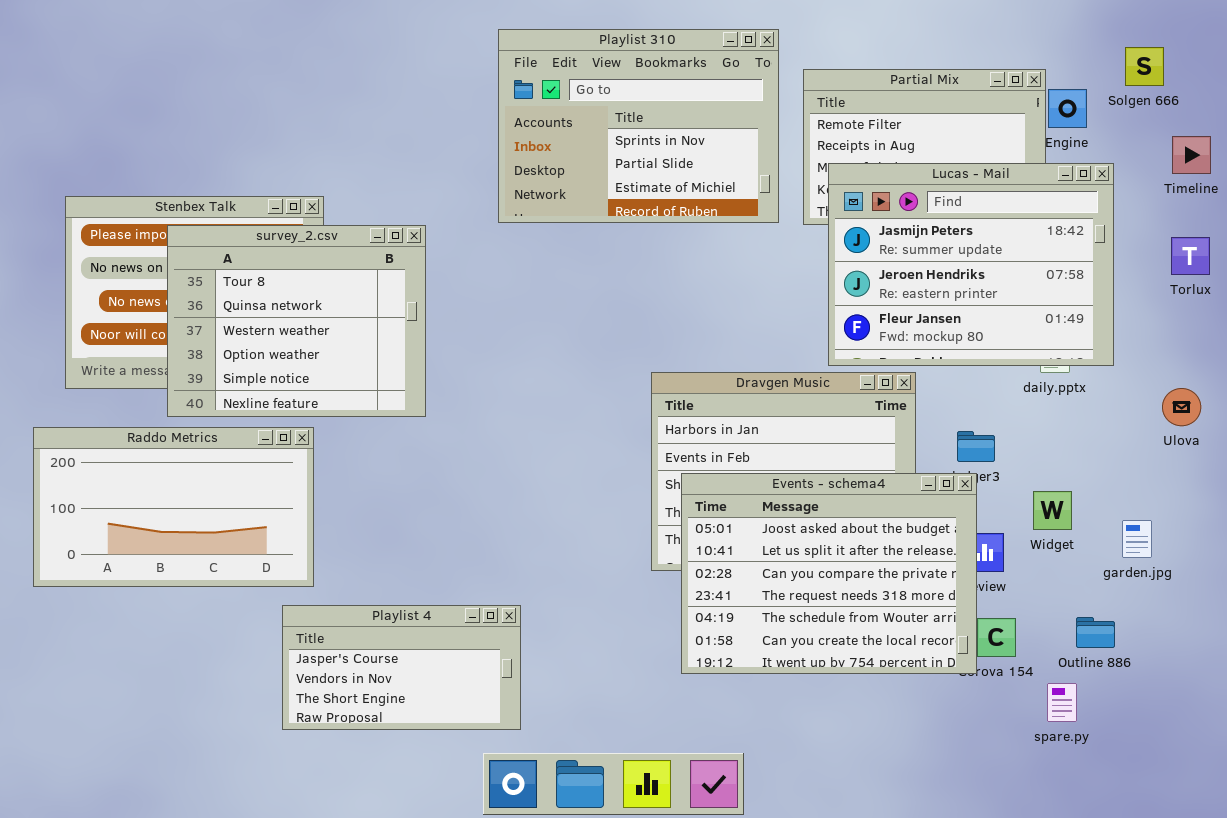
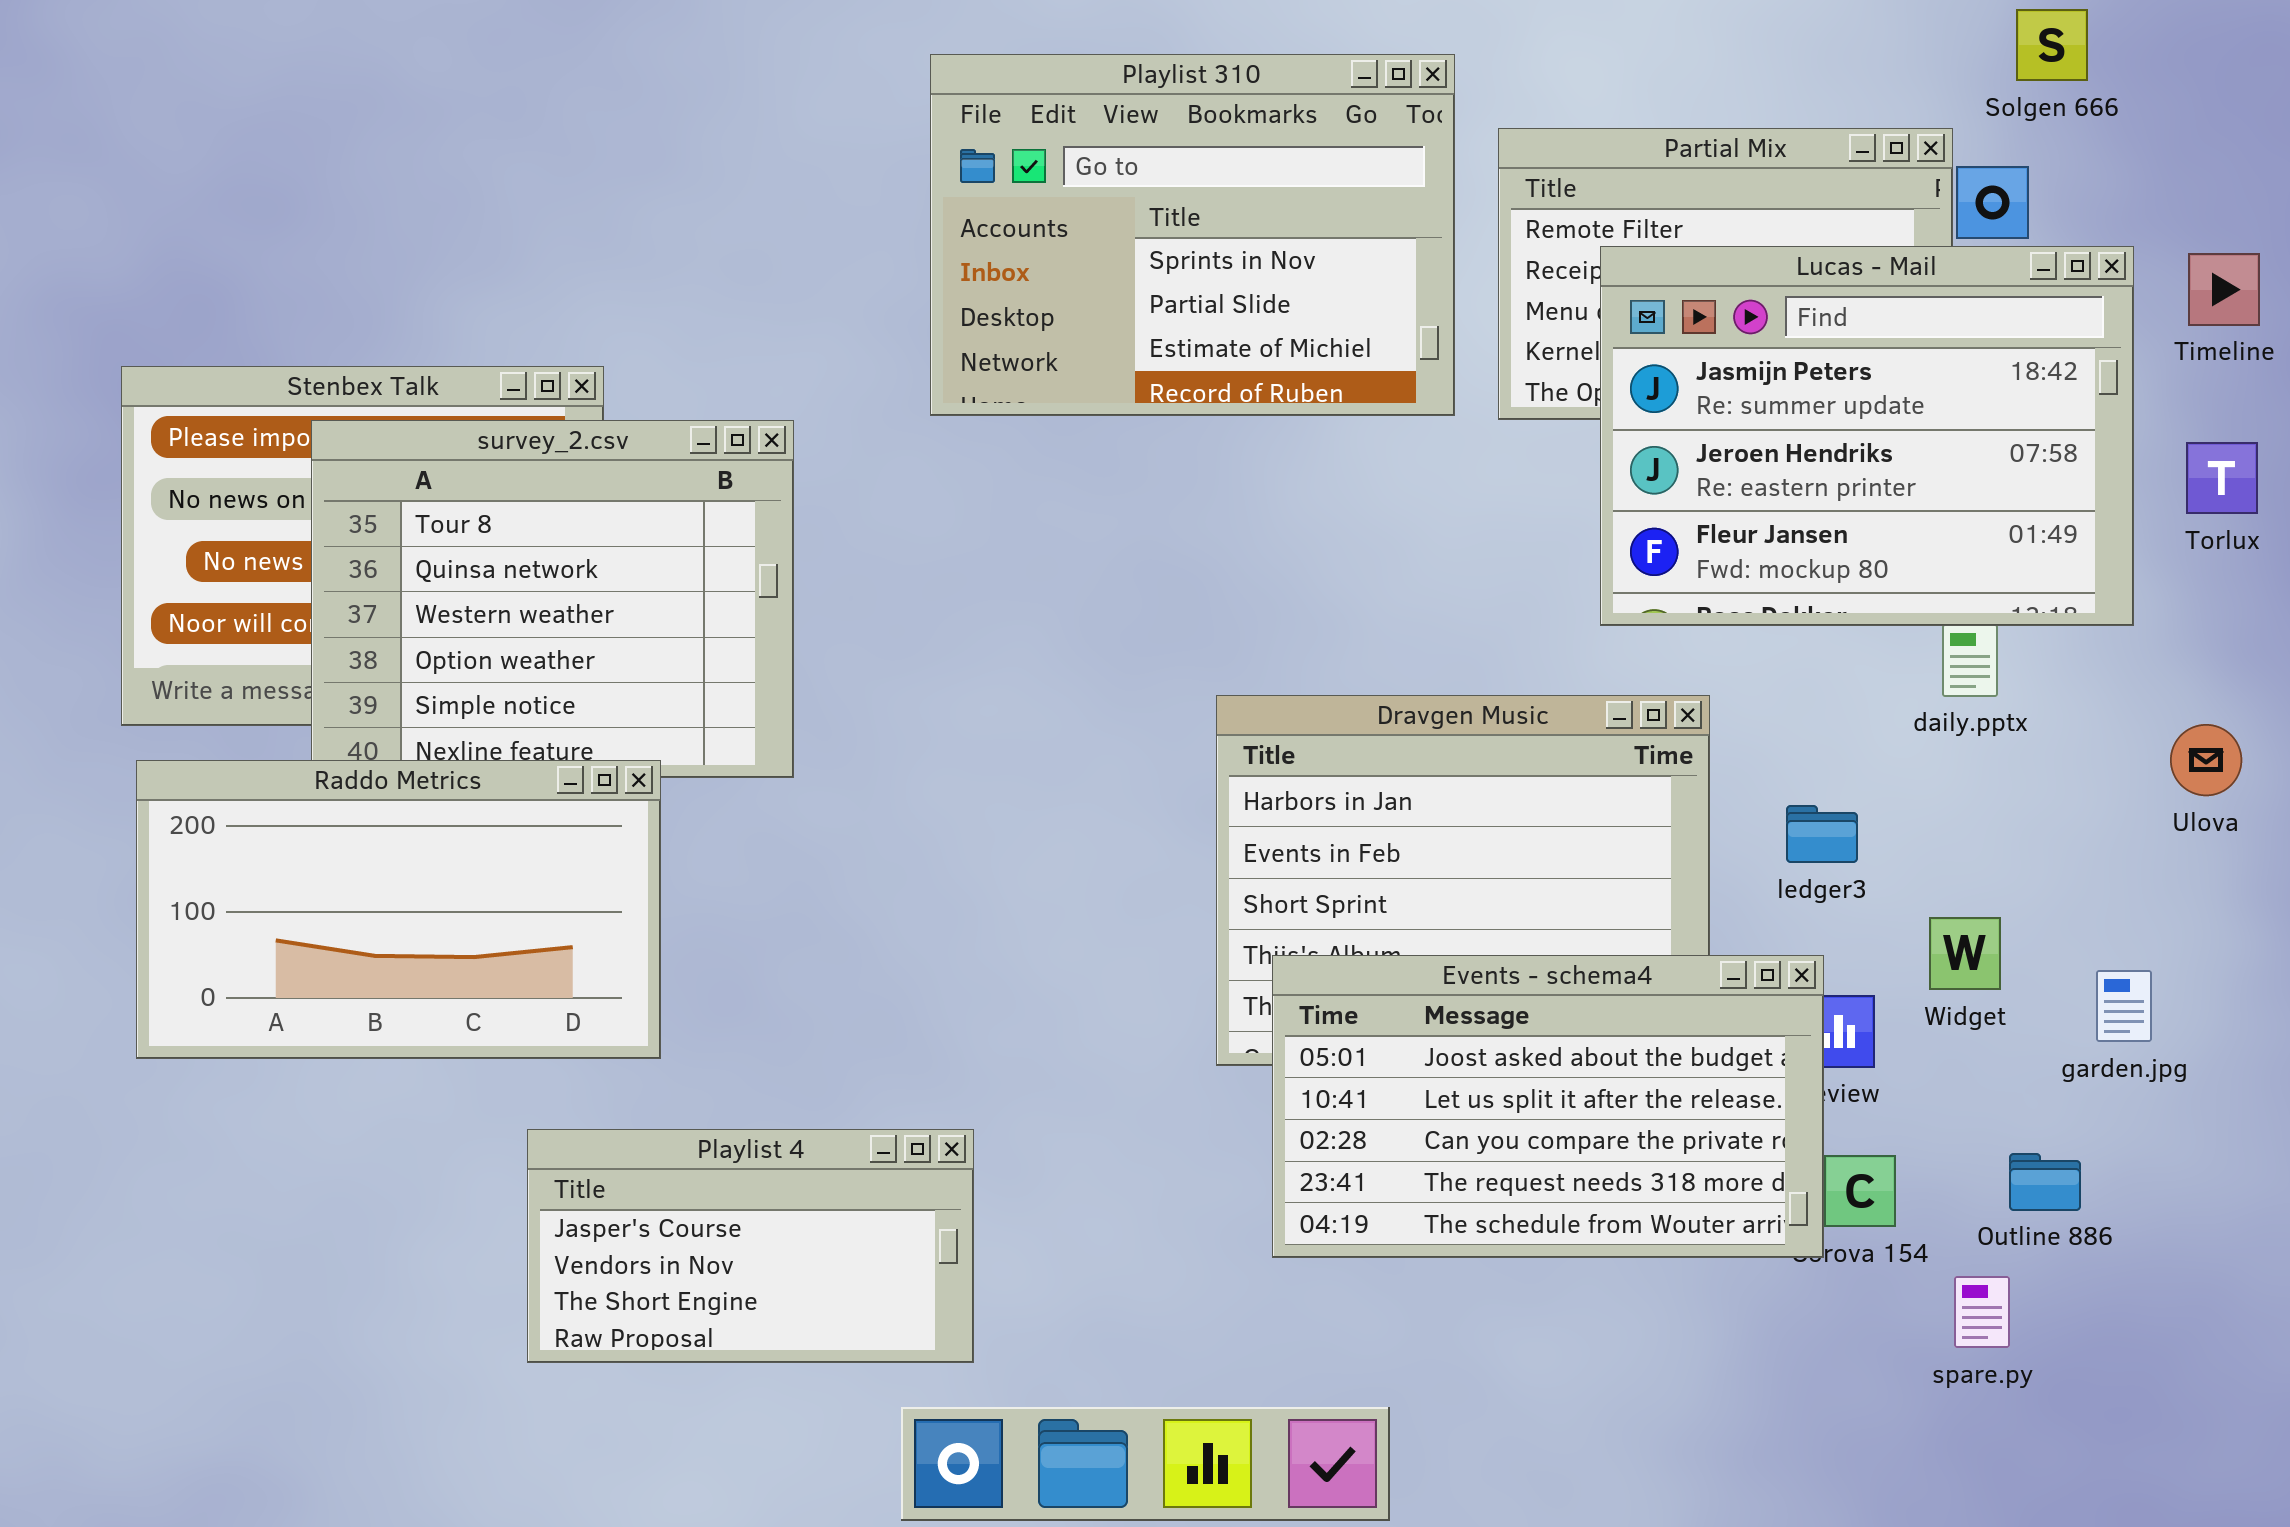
Solgen 666: [1125,47,1164,86] -> [2016,9,2088,81], moved
Lucas - Mail: [828,163,1114,366] -> [1600,246,2134,626], moved
Raddo Metrics: [33,427,314,587] -> [136,760,661,1059], moved
Events - schema4: [681,473,977,674] -> [1272,955,1824,1258], resized

